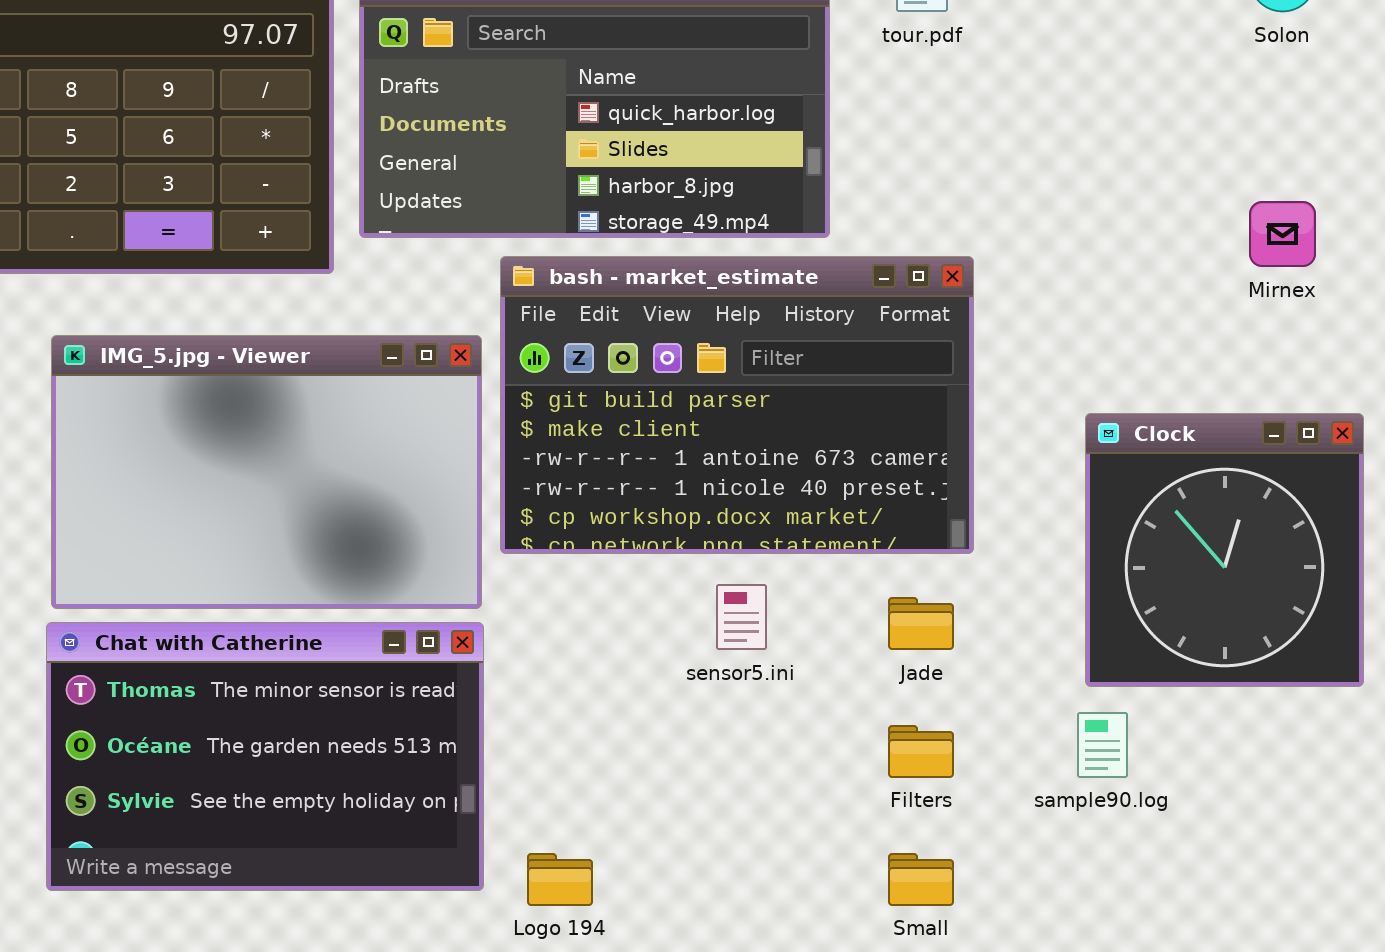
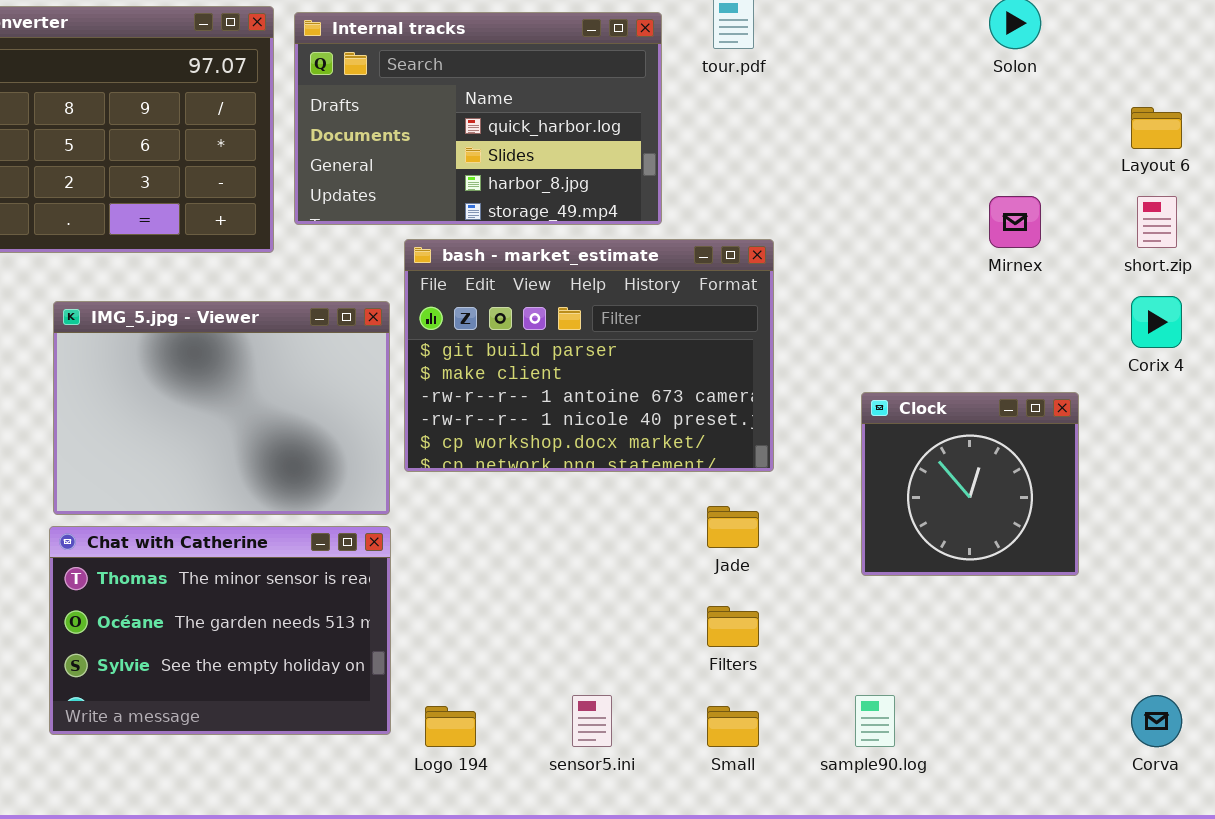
Clock: [1085,413,1364,687] -> [861,392,1079,576], resized
sensor5.ini: [716,584,767,650] -> [572,695,612,747], moved
sample90.log: [1077,712,1128,778] -> [855,695,895,747], moved

